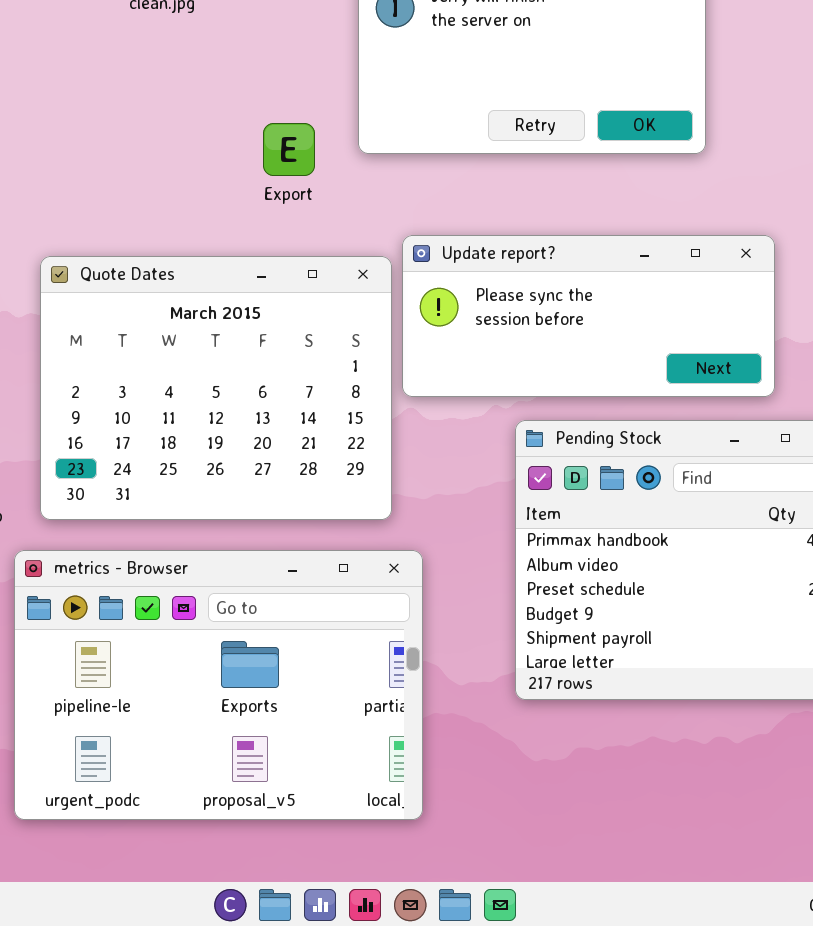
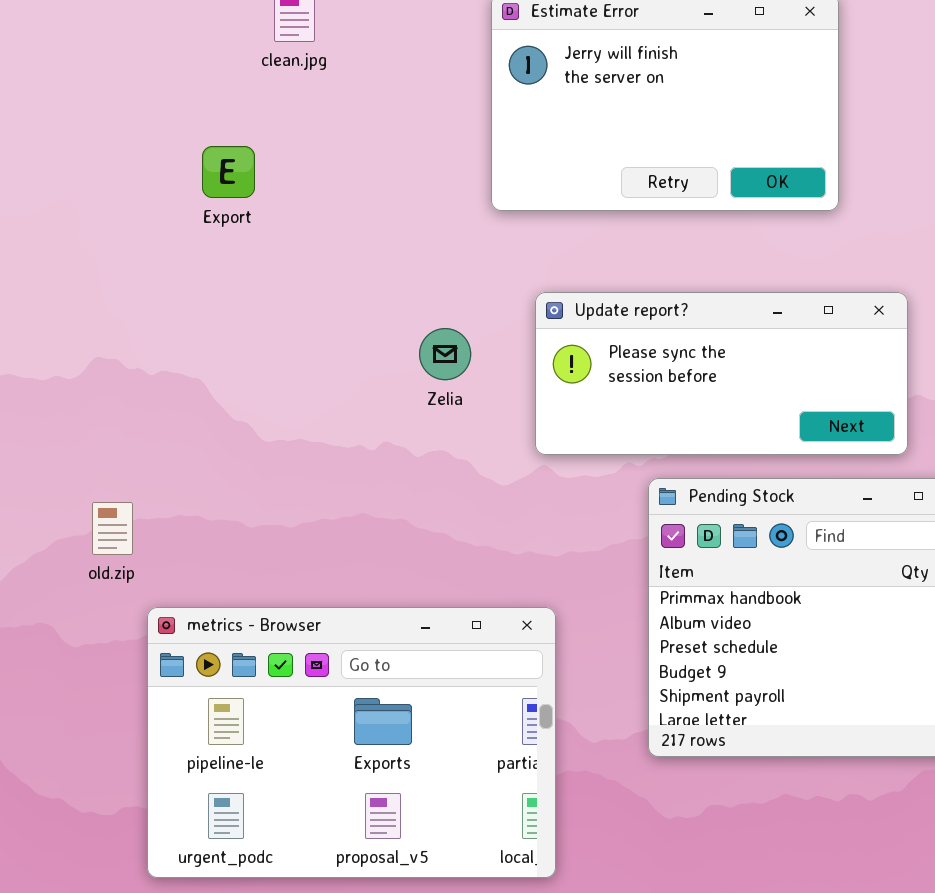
Export: [263,123,315,176] -> [202,146,255,198], moved
Quote Dates: [40,256,392,520] -> none, closed

